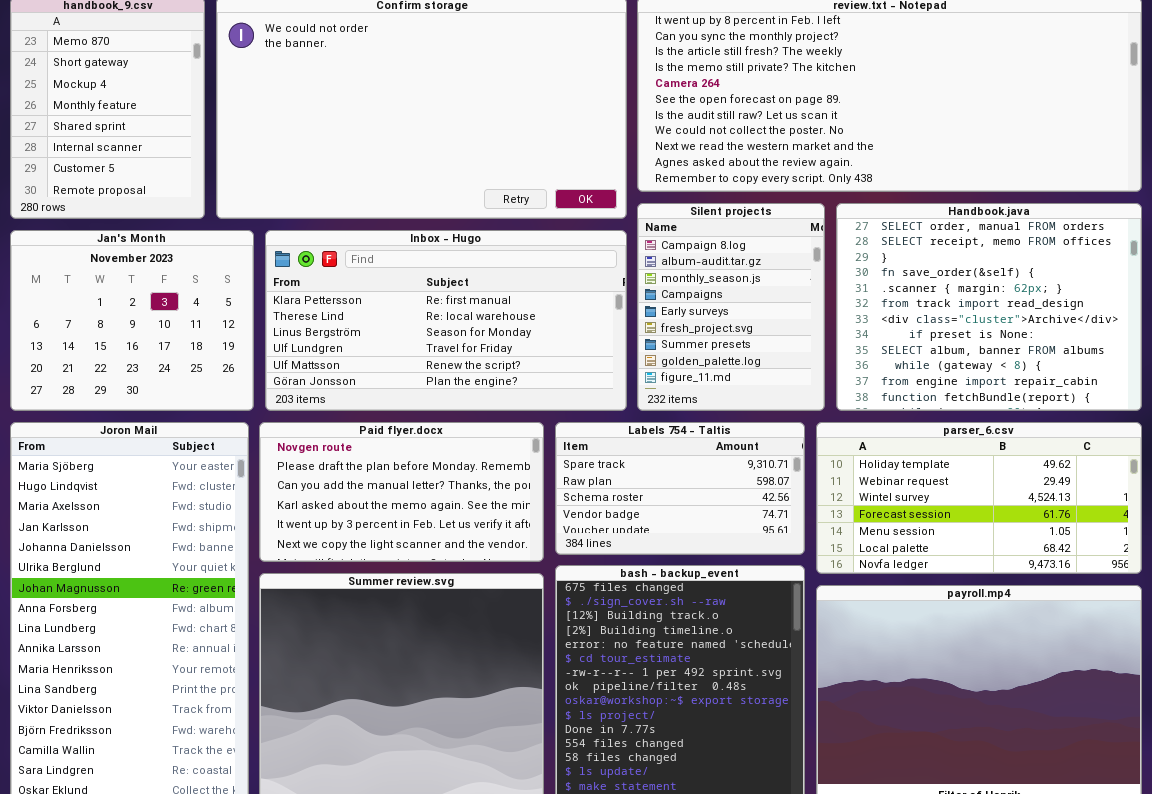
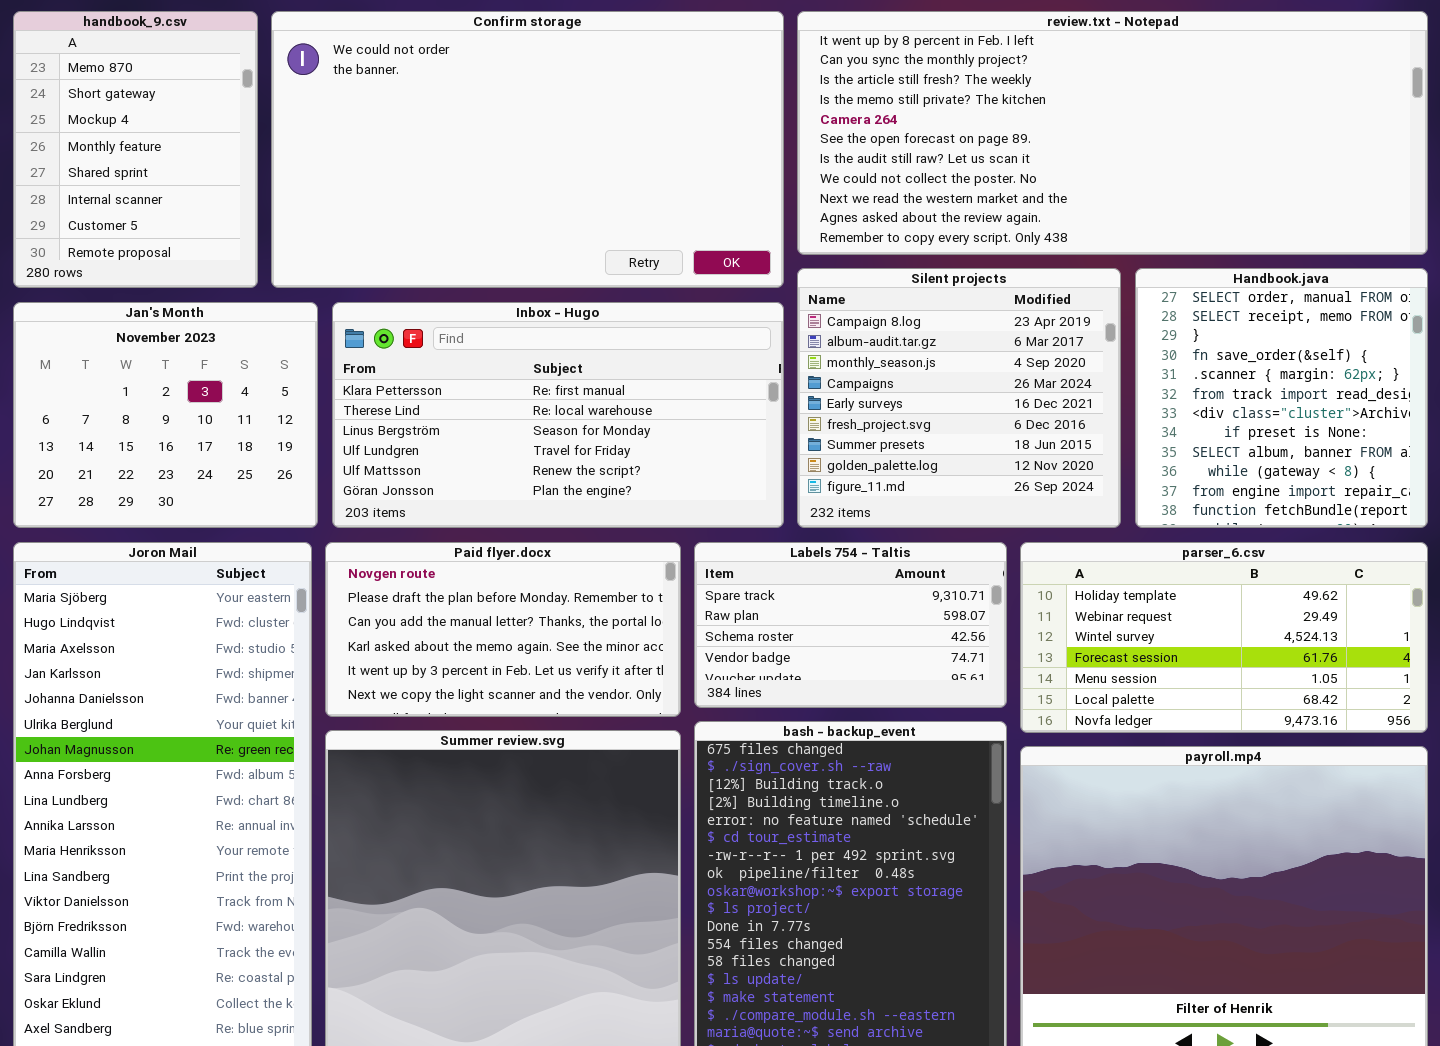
Silent projects: [637,203,825,411] -> [797,268,1121,528], resized
Handbook.java: [836,203,1142,411] -> [1135,268,1428,528], resized

